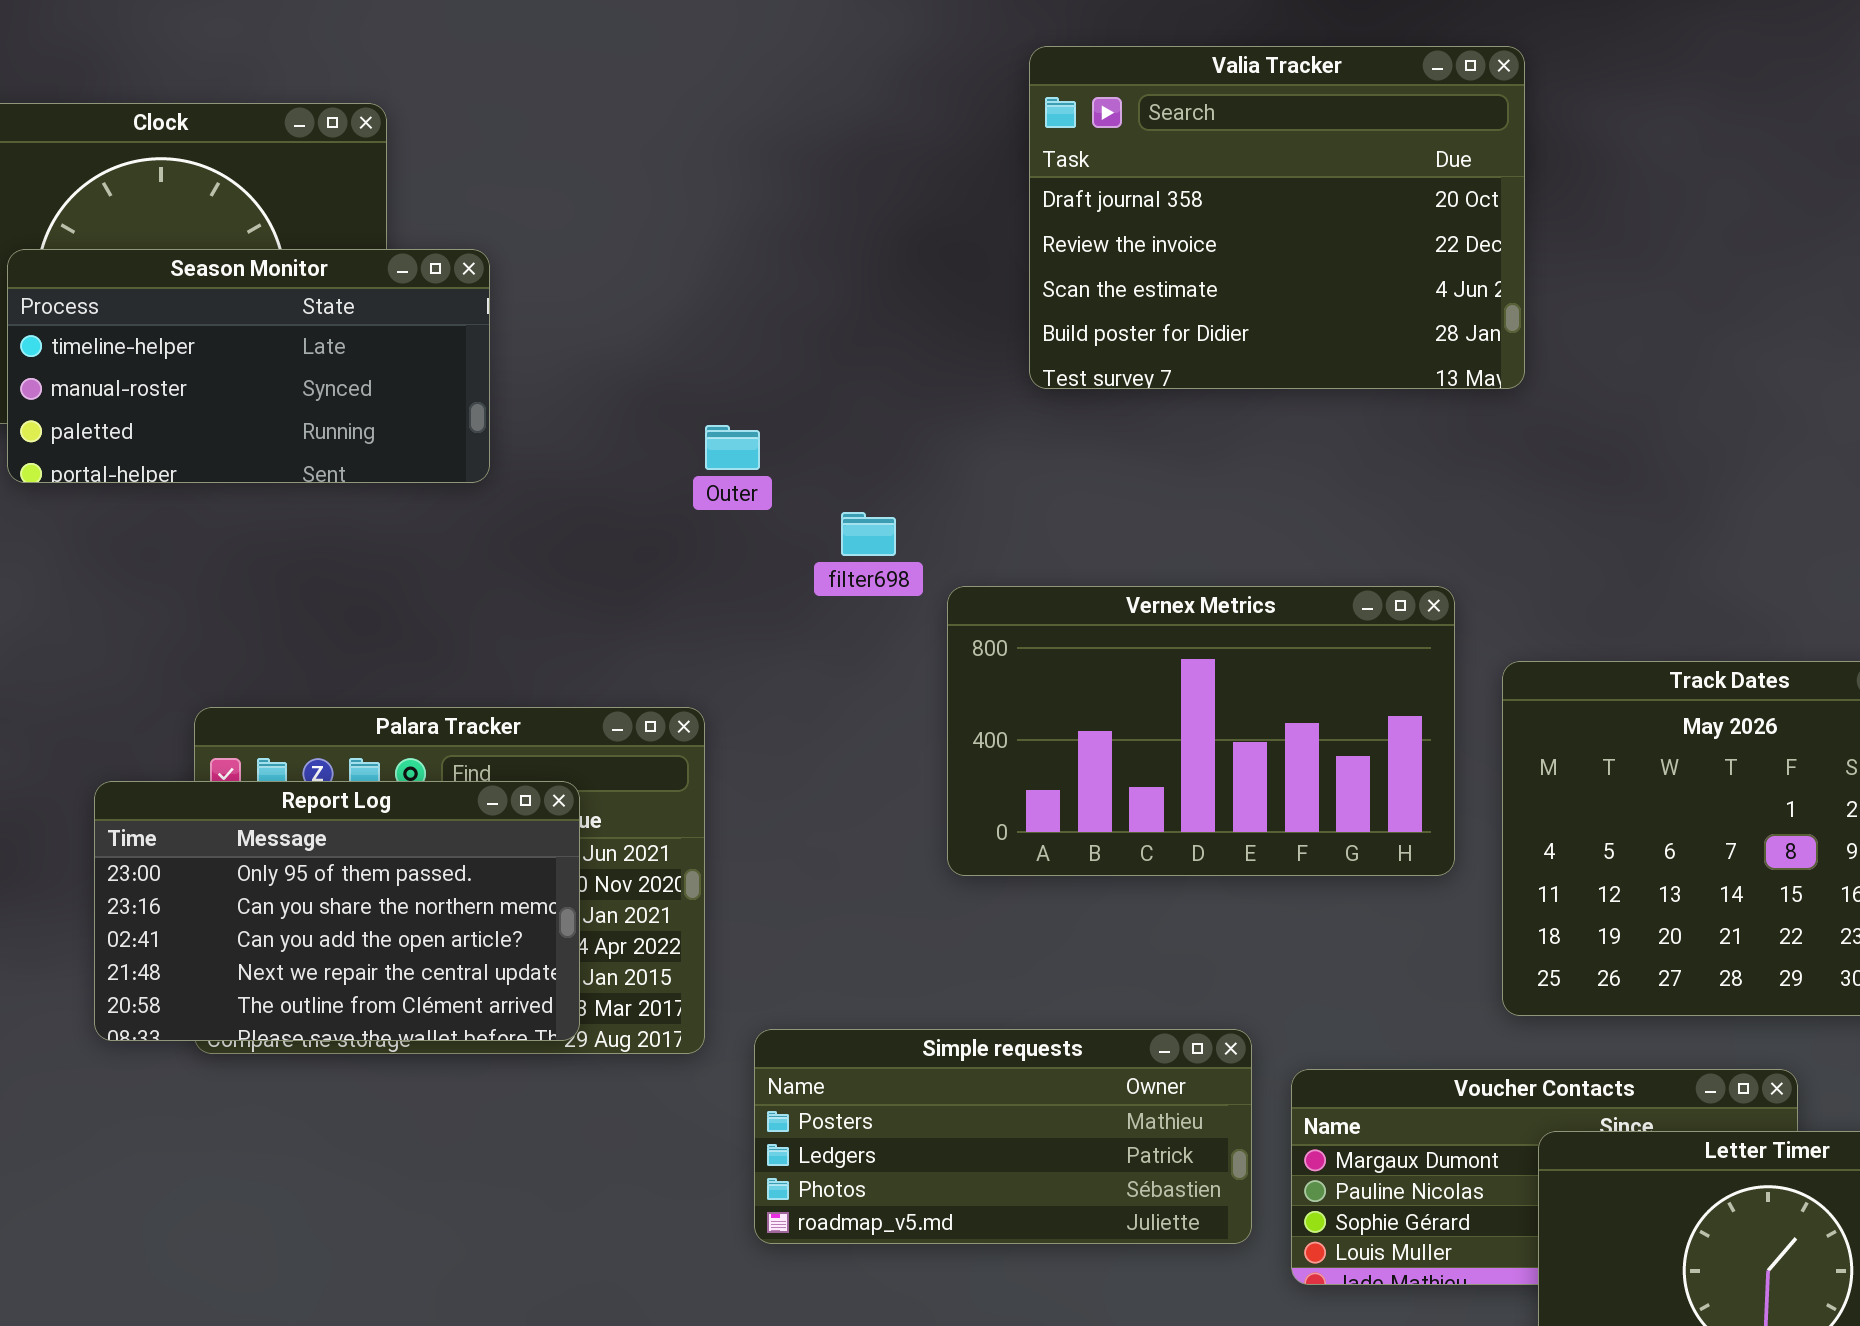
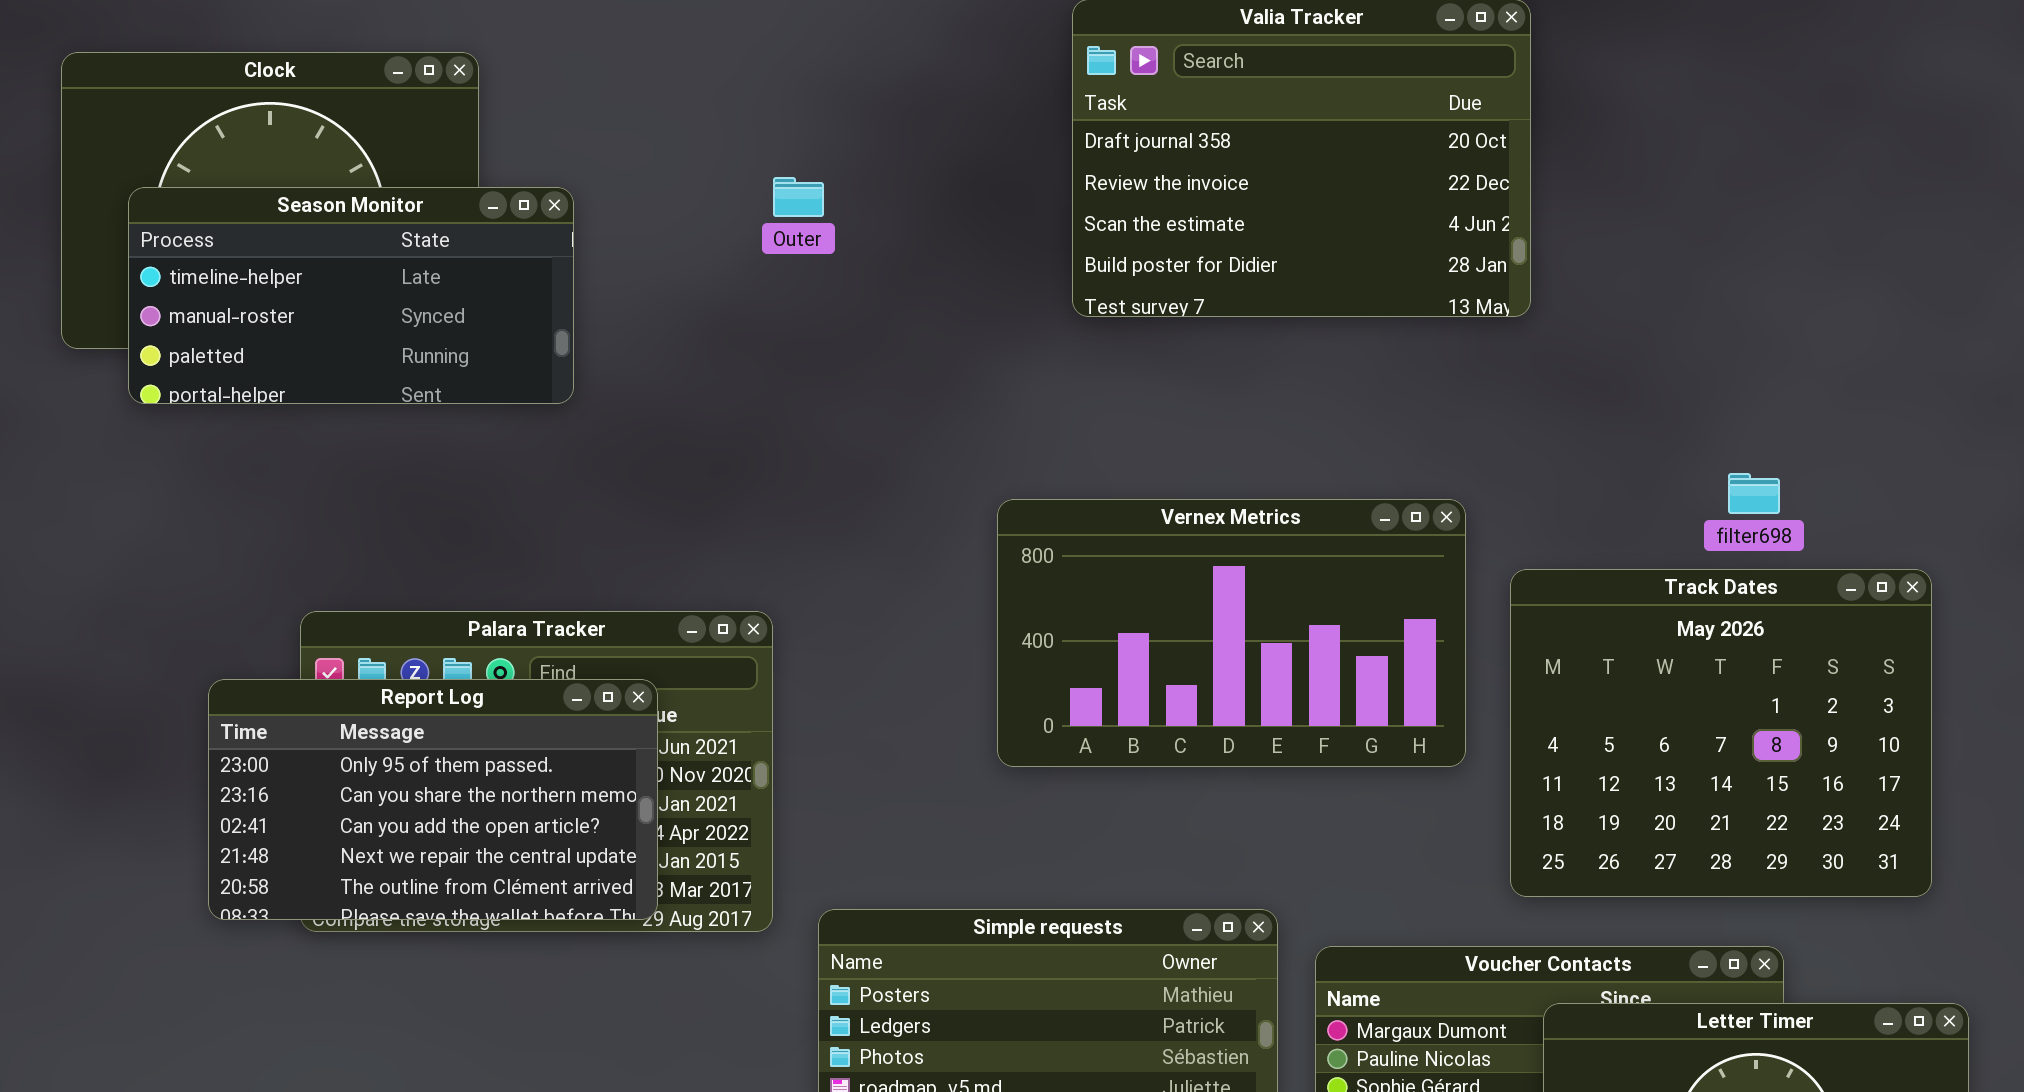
Outer: [705,425,760,470] -> [773,177,824,217], moved
filter698: [841,512,896,556] -> [1728,473,1780,514], moved

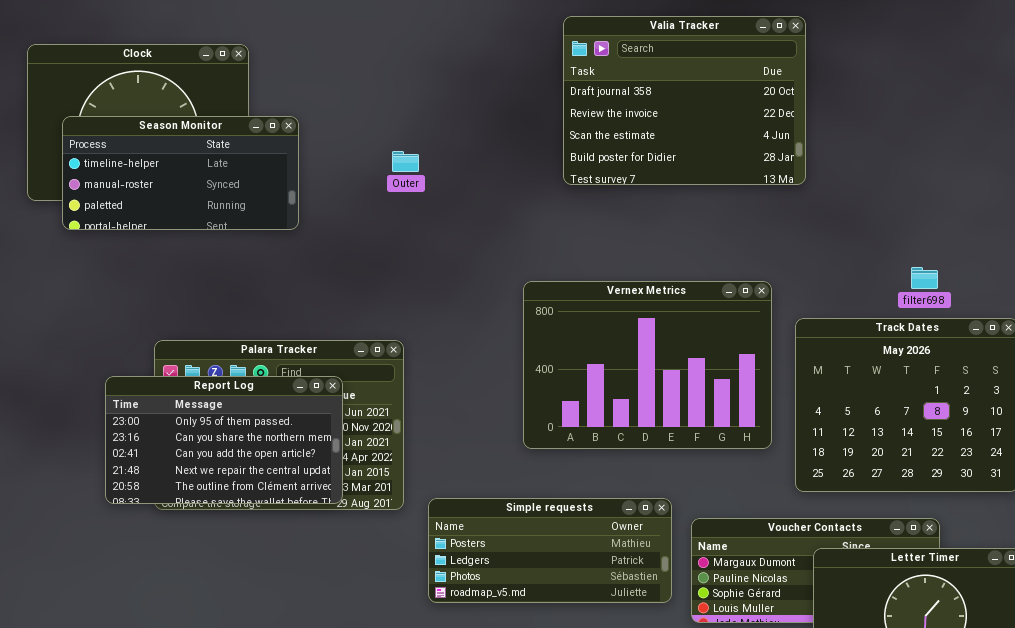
Outer: [773,177,824,217] -> [392,151,419,172], moved
Vernex Metrics: [997,499,1466,767] -> [523,281,772,449], resized

